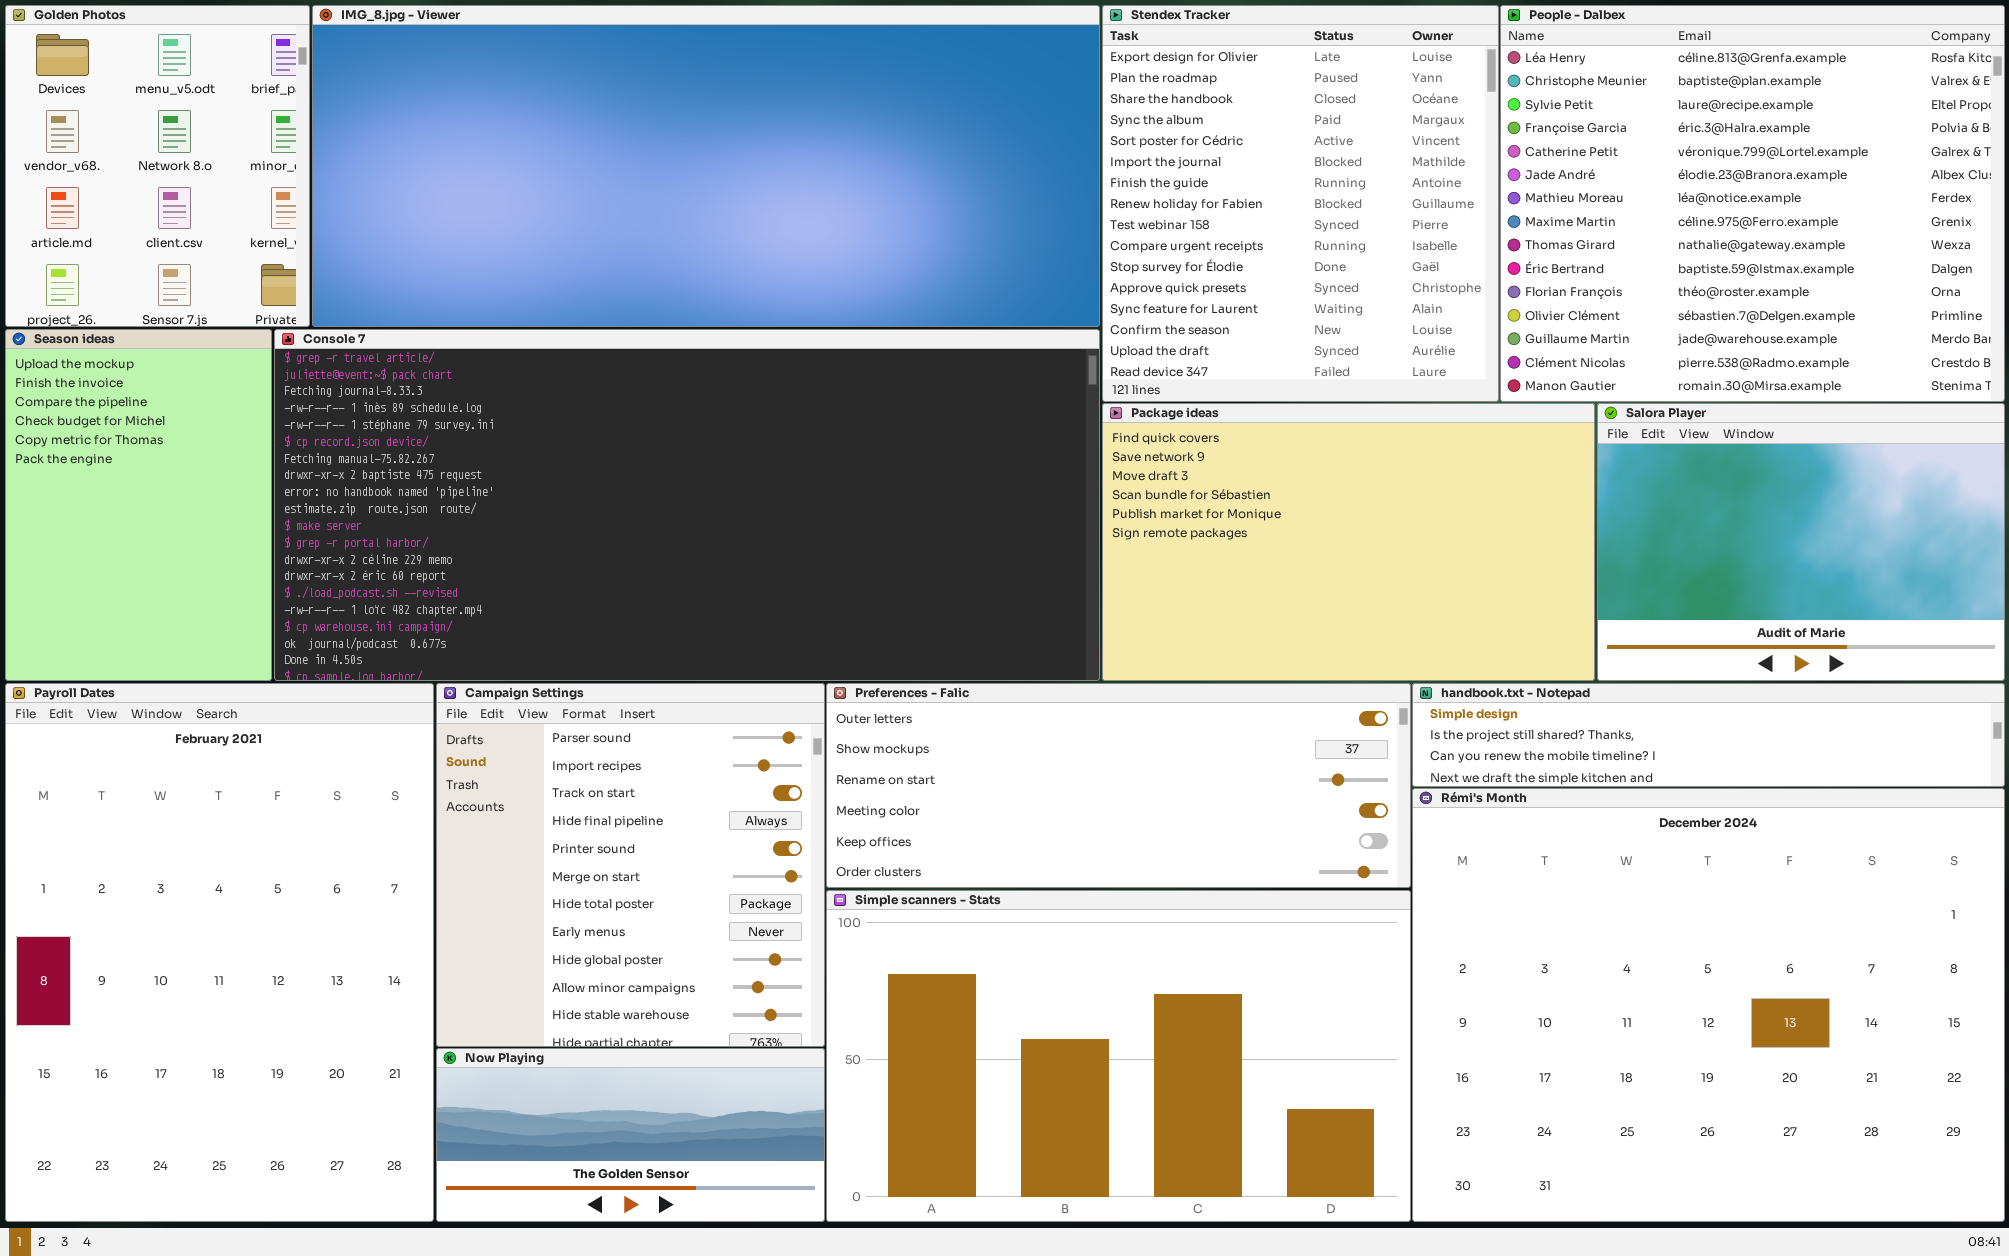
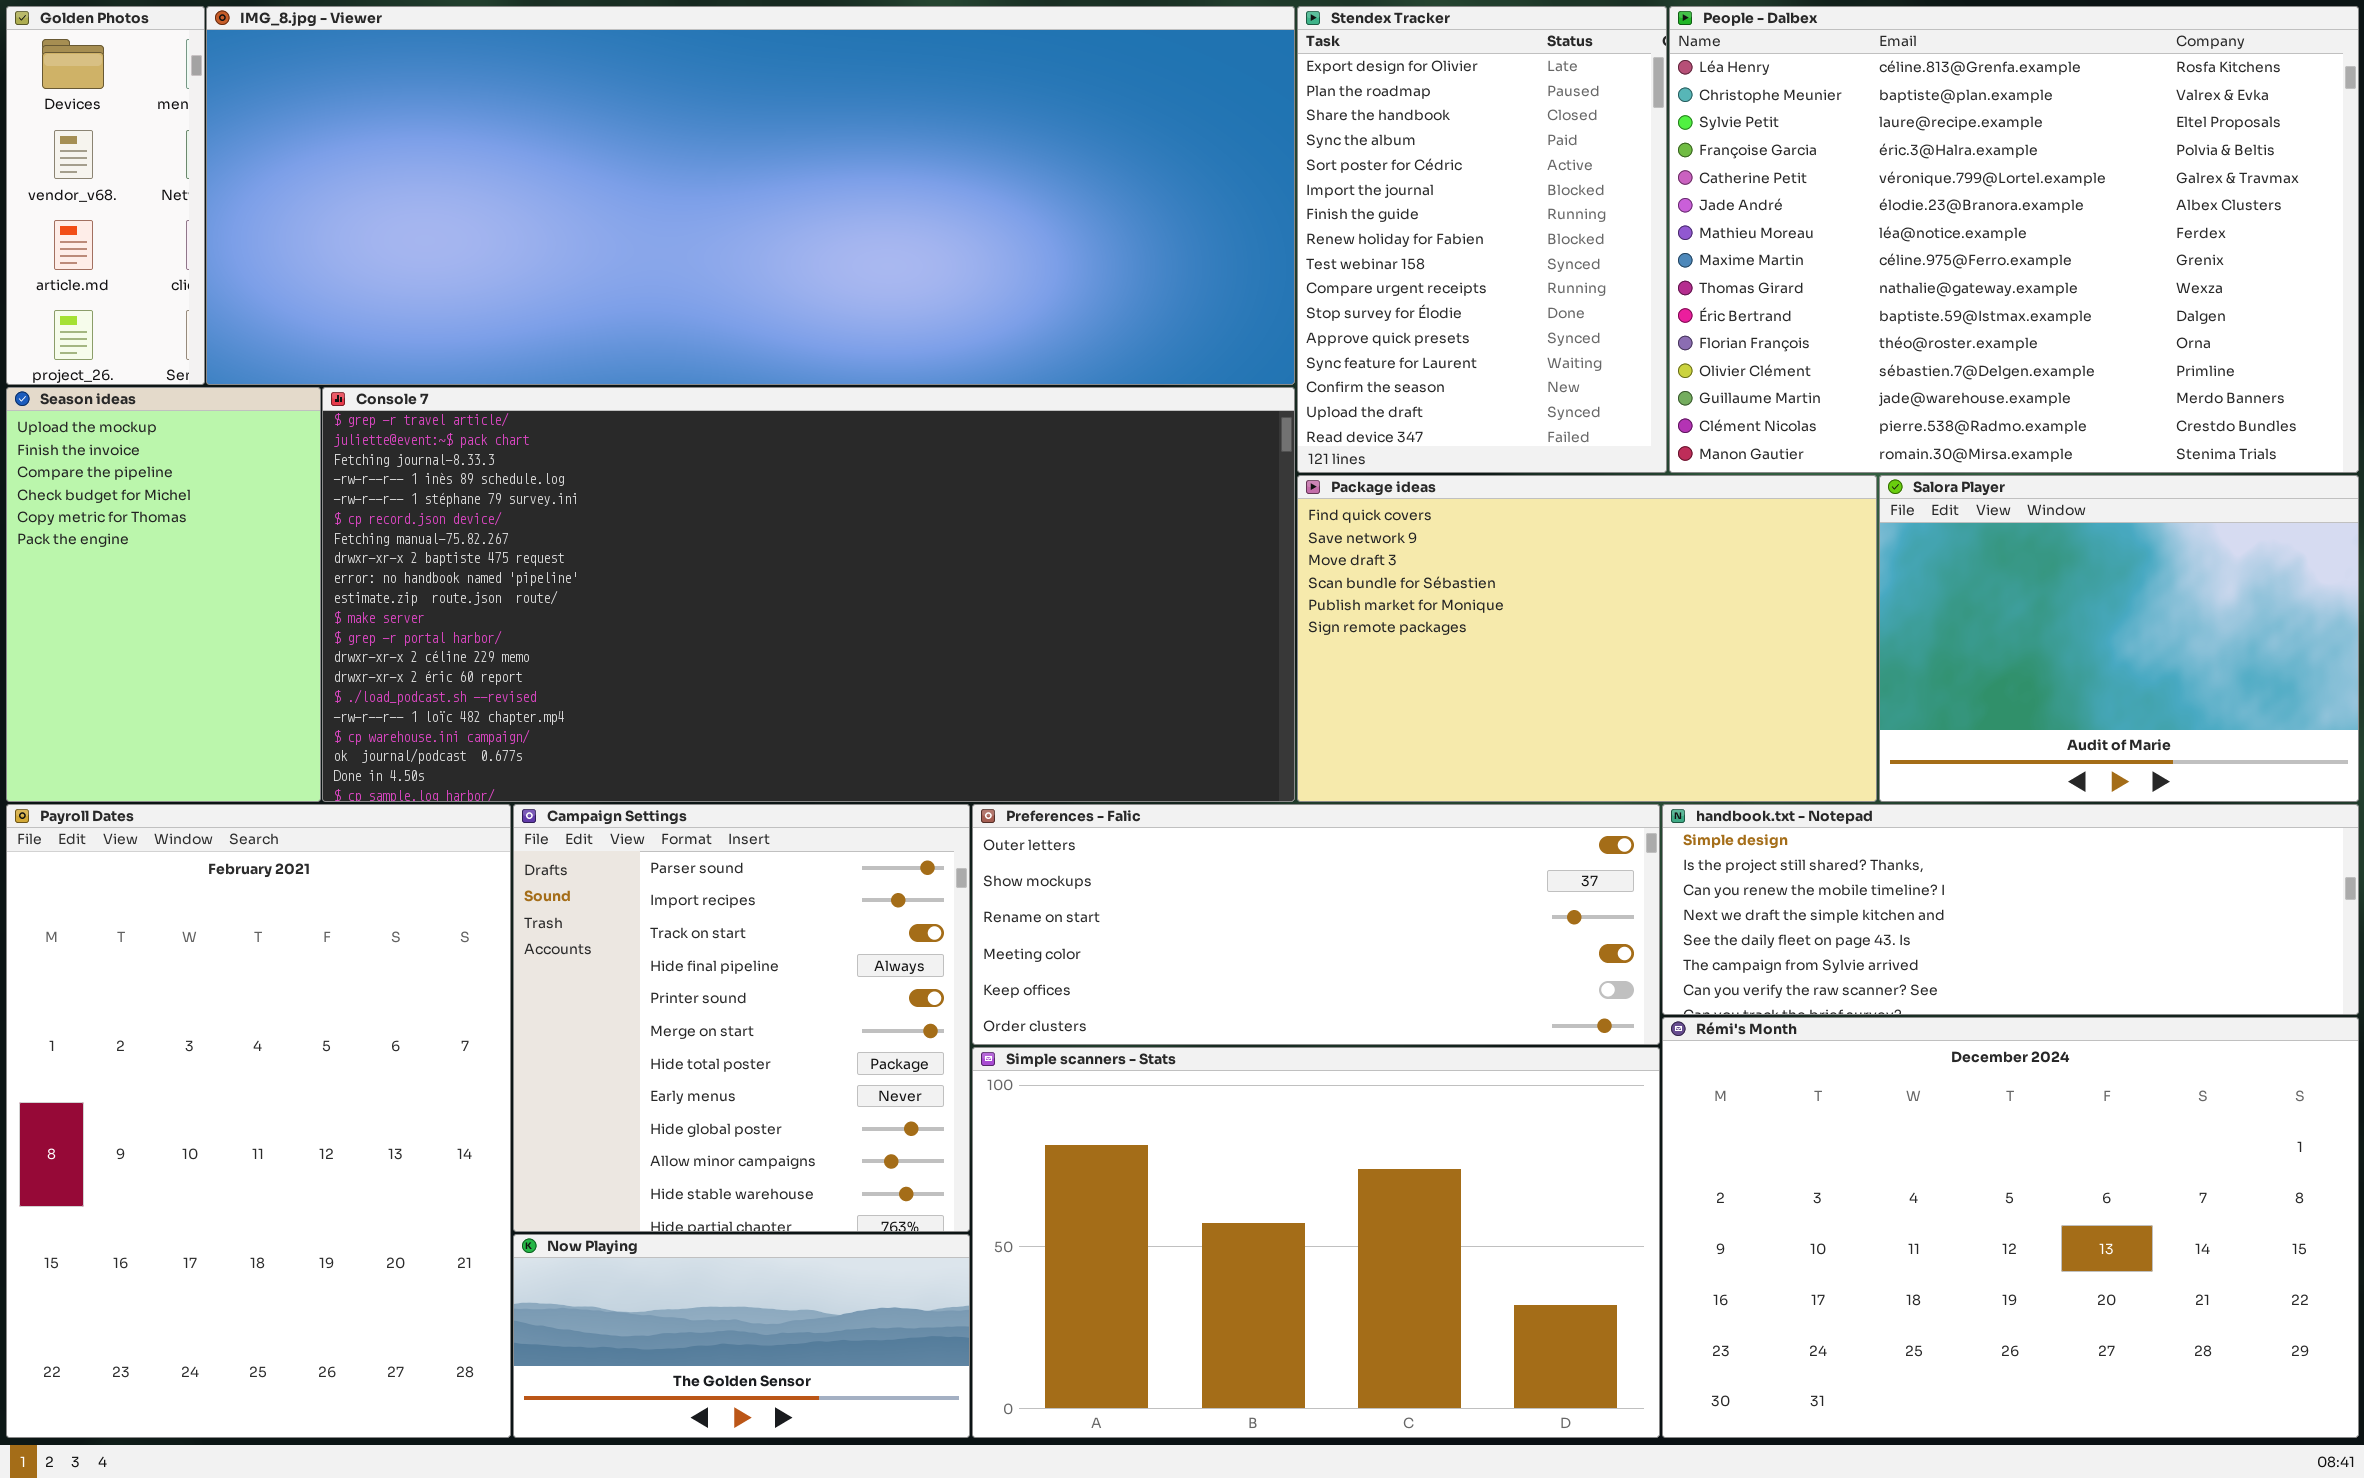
Golden Photos: [5,5,310,327] -> [6,6,205,385], resized
IMG_8.jpg - Viewer: [312,5,1100,327] -> [206,6,1295,385], resized
Stendex Tracker: [1102,5,1499,402] -> [1297,6,1667,473], resized
People - Dalbex: [1500,5,2005,402] -> [1669,6,2359,473], resized
handbook.txt - Notepad: [1412,683,2005,787] -> [1662,804,2359,1015], resized
Rémi's Month: [1412,788,2005,1222] -> [1662,1017,2359,1438], resized

